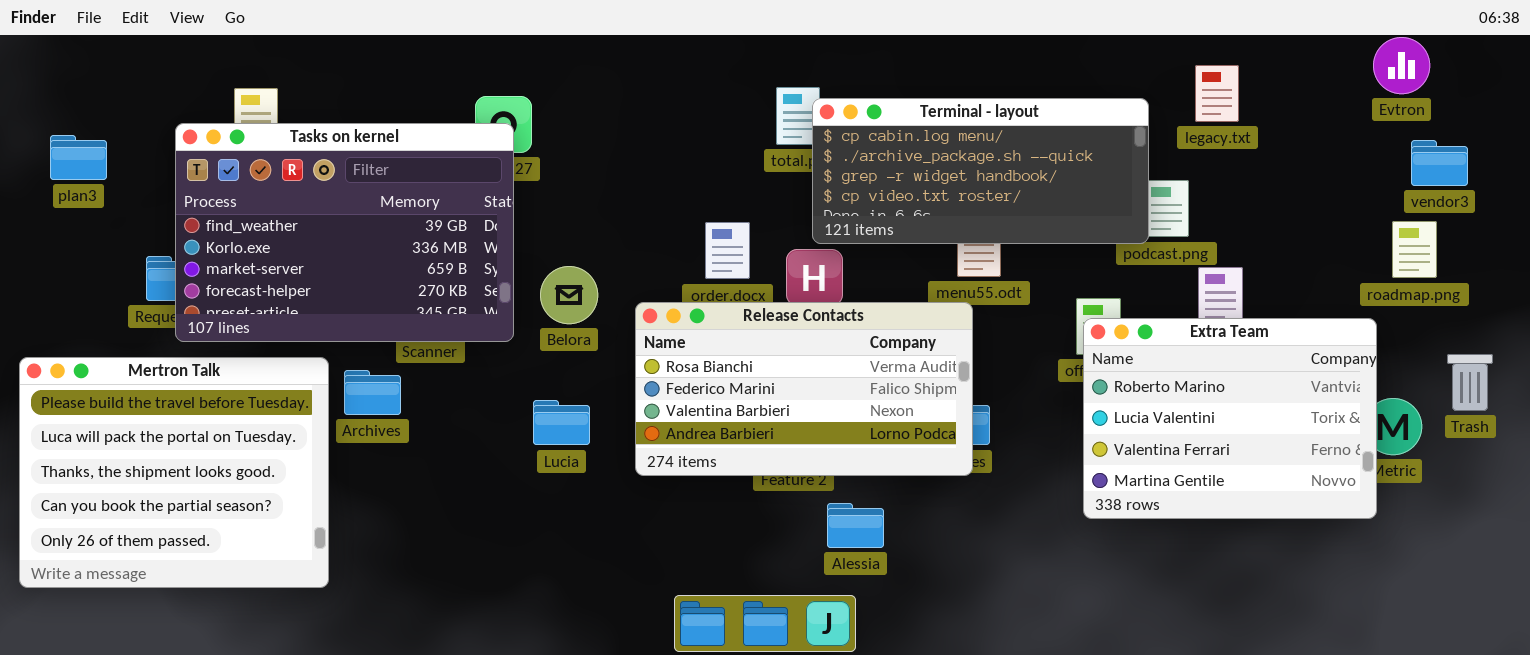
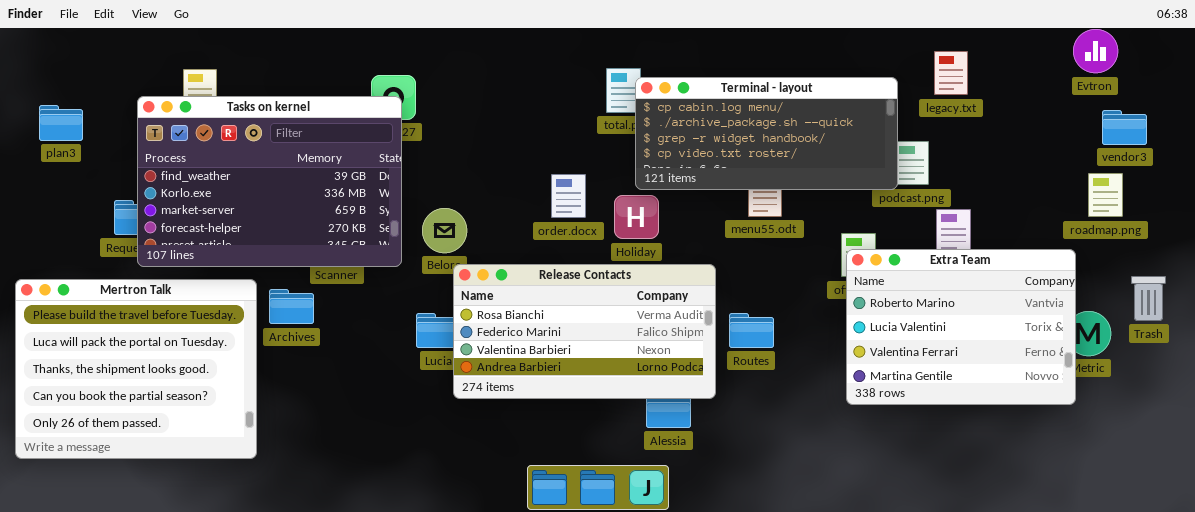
Release Contacts: [635,302,973,476] -> [453,264,716,399], moved

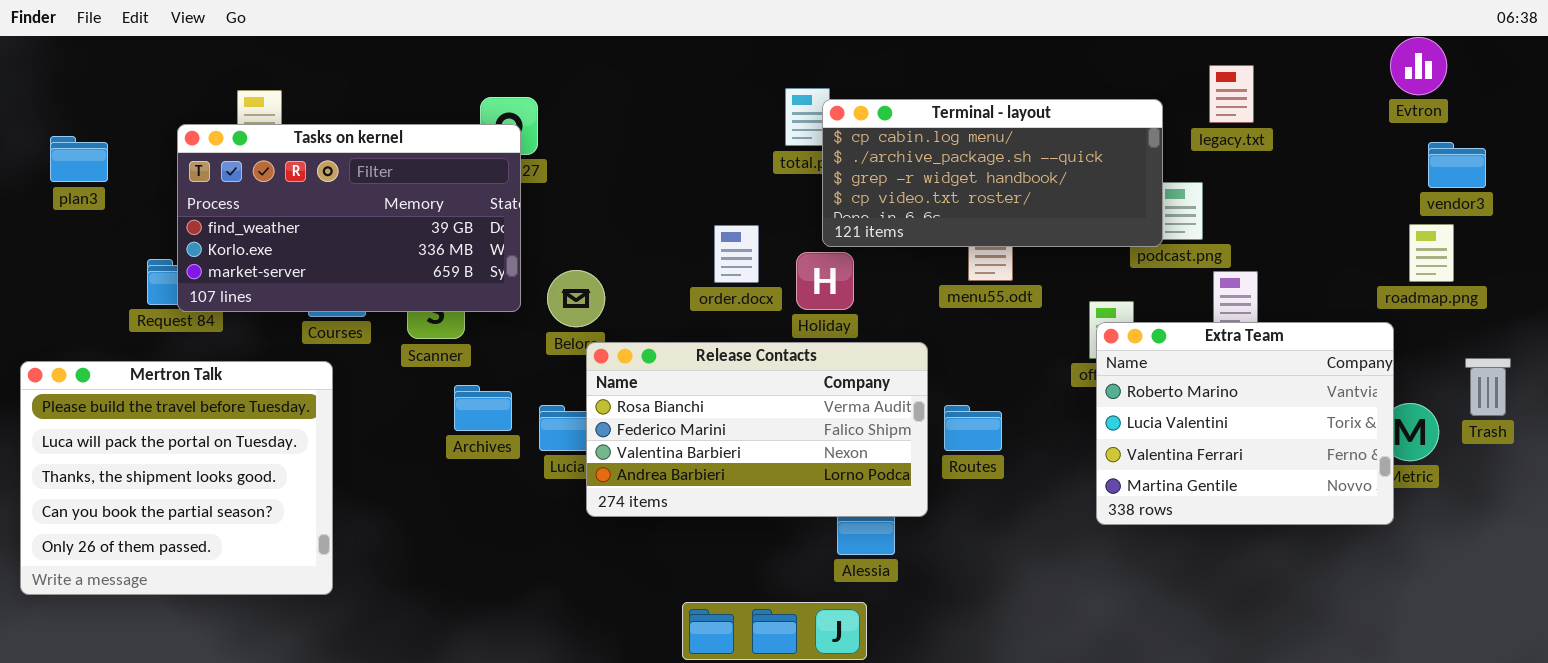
Tasks on kernel: [137,96,402,267] -> [177,124,521,312], resized
Archives: [269,289,314,324] -> [454,385,512,431], moved

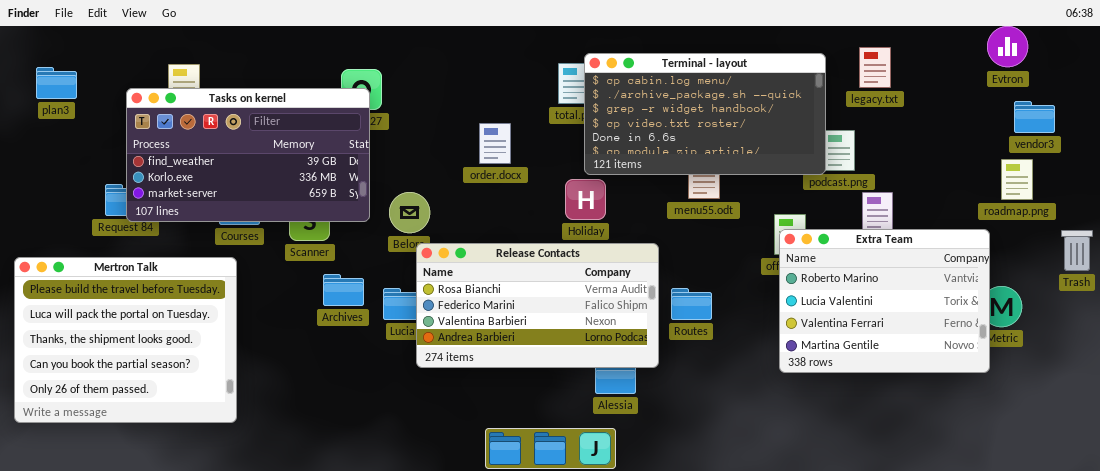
Terminal - layout: [822,99,1163,247] -> [584,53,826,175], resized
plan3: [50,136,108,182] -> [36,67,77,99], moved
order.docx: [714,225,759,283] -> [479,123,511,164], moved
Trash: [1465,358,1511,416] -> [1061,230,1093,271], moved

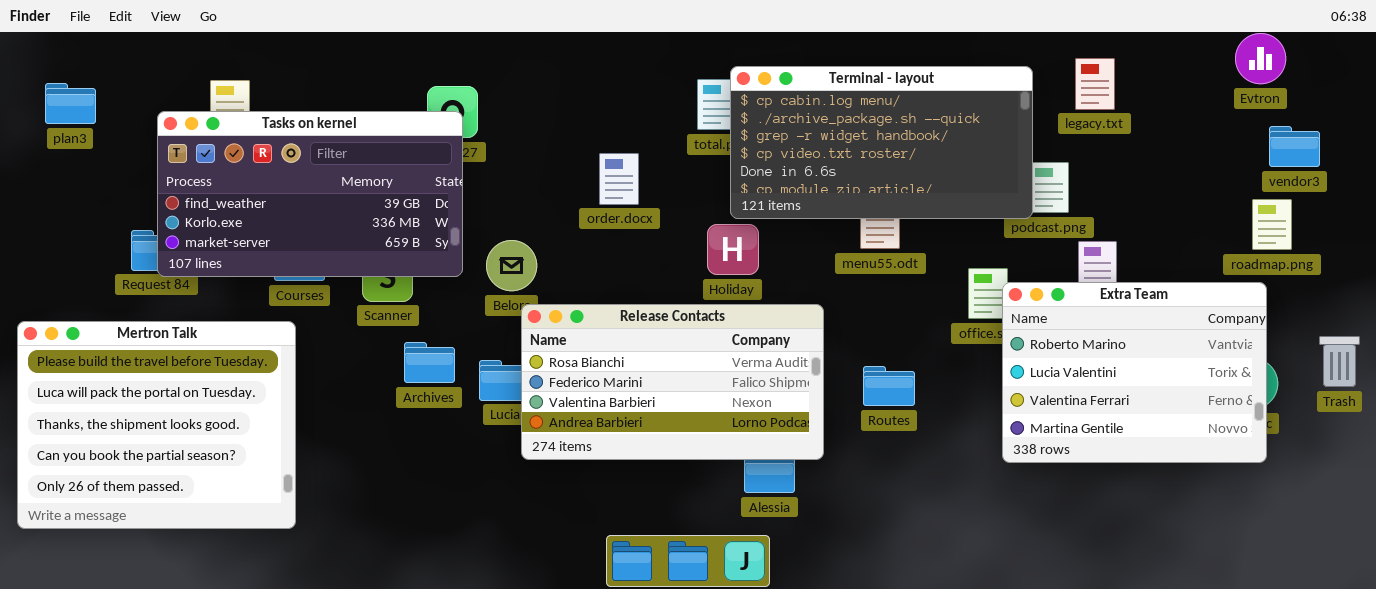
Extra Team: [779,229,990,373] -> [1002,282,1267,463], moved
Trash: [1061,230,1093,271] -> [1319,336,1360,387], moved
Routes: [671,288,712,320] -> [863,366,915,406], moved

